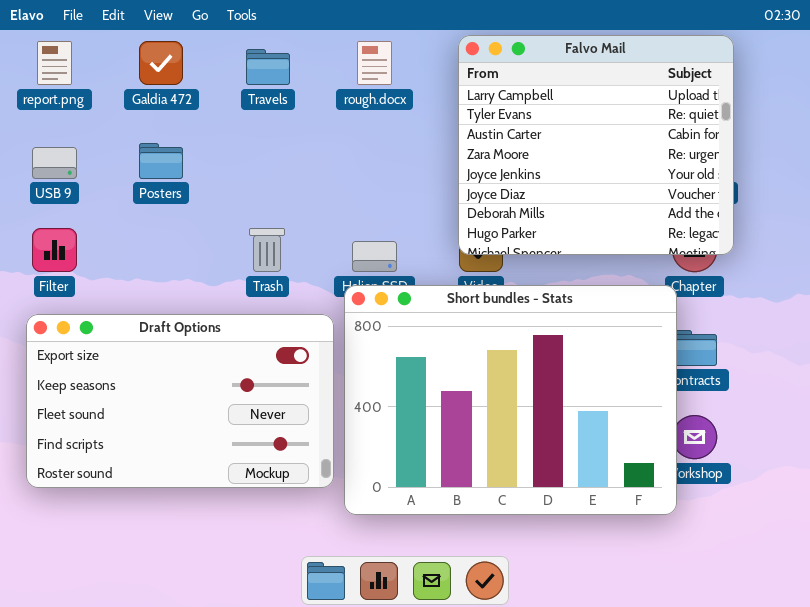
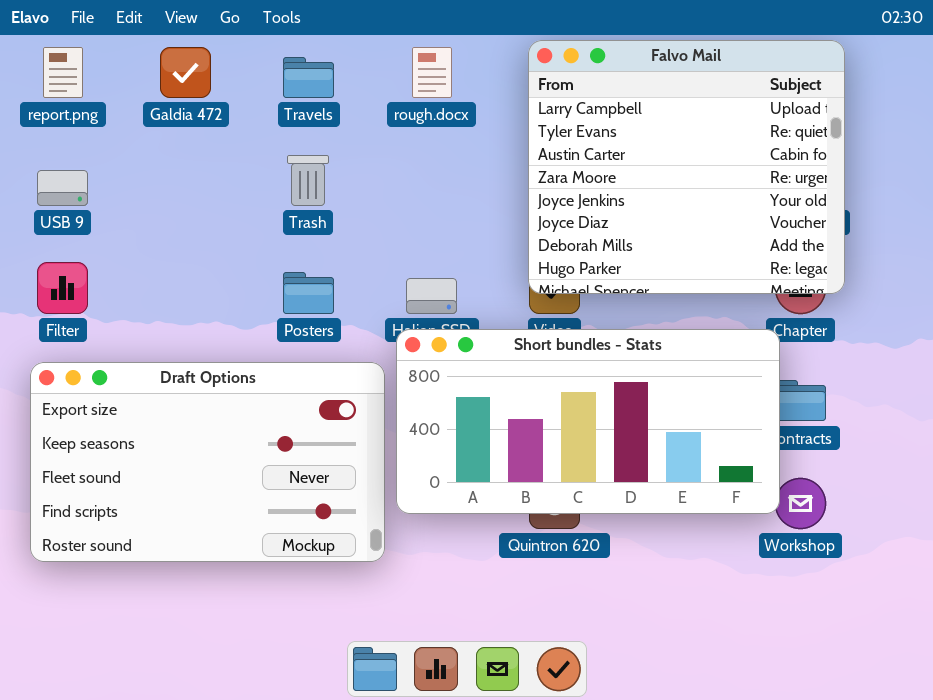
Posters: [139,143,183,179] -> [283,272,334,314], moved
Trash: [249,228,285,272] -> [287,155,329,206], moved
Short bundles - Stats: [344,285,677,515] -> [396,329,780,514], resized

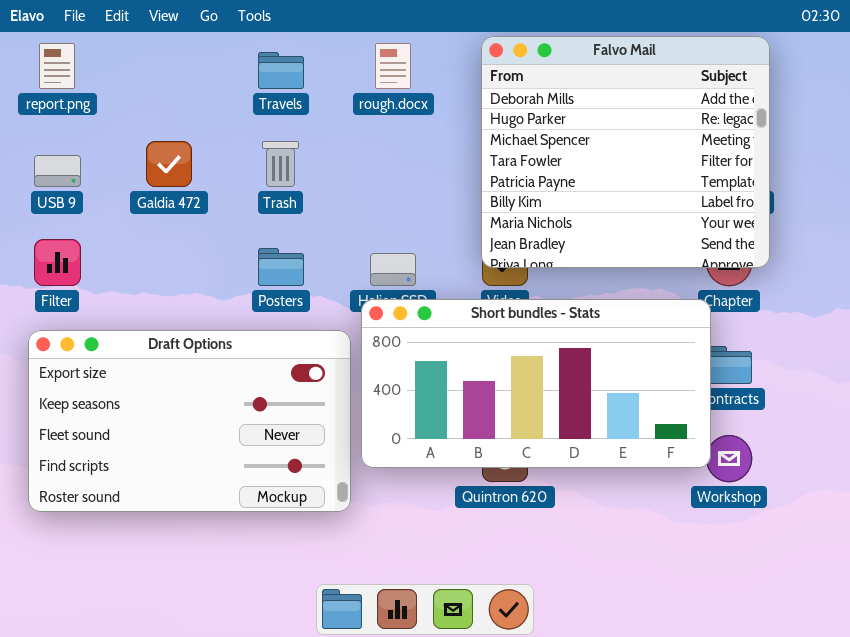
Falvo Mail: [528,40,845,294] -> [481,36,770,268], scrolled down 6 rows
Galdia 472: [160,47,211,98] -> [146,141,192,187], moved

